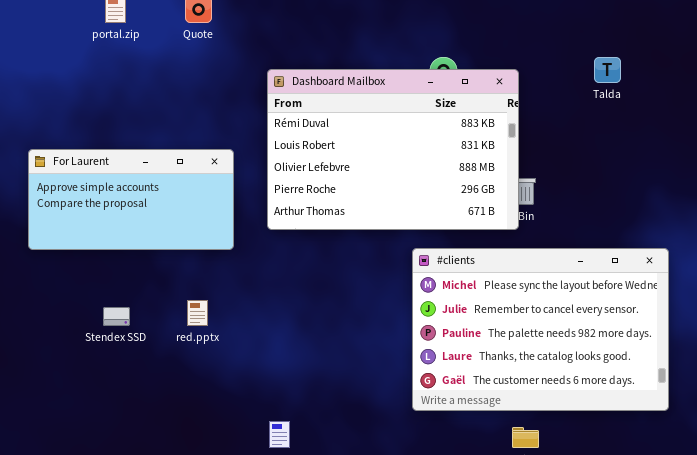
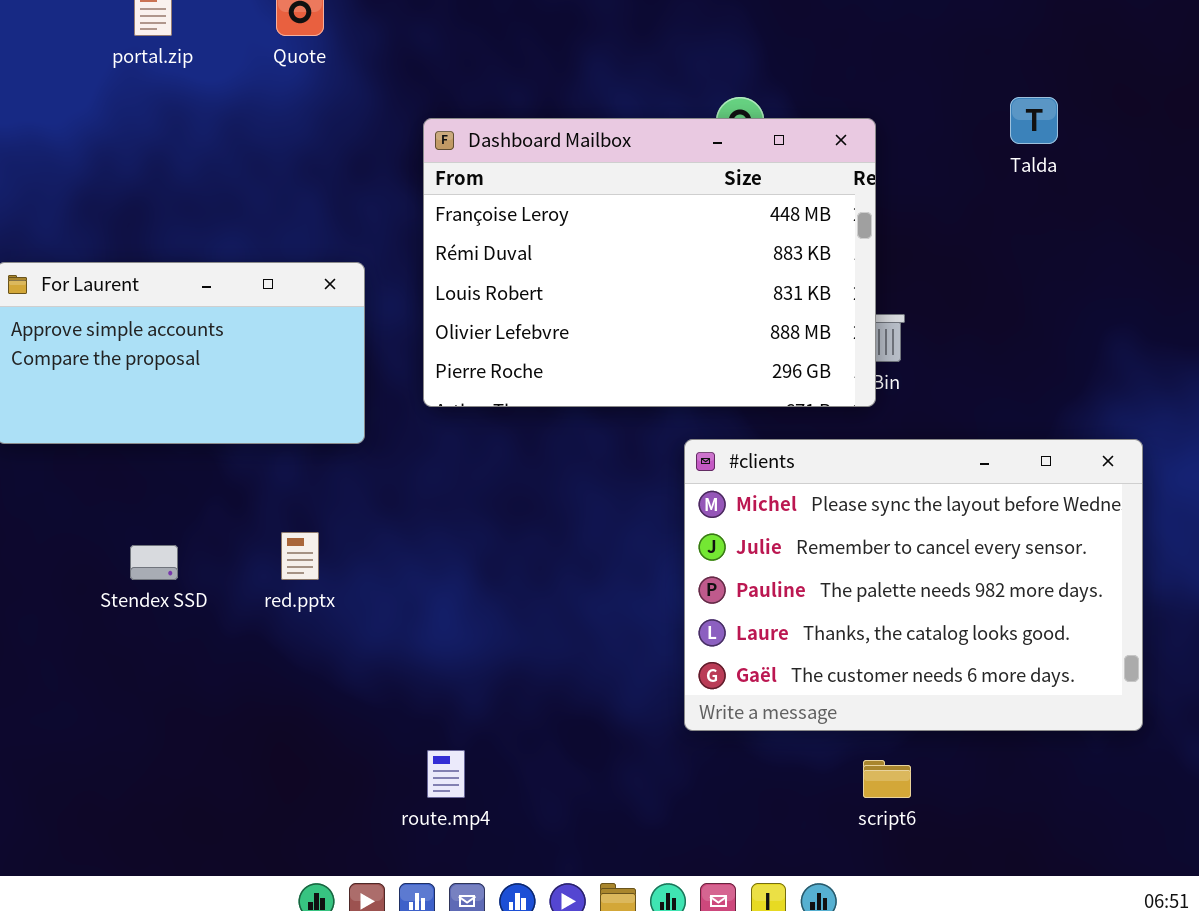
Dashboard Mailbox: [267,69,519,230] -> [423,118,876,407], scrolled up 1 row

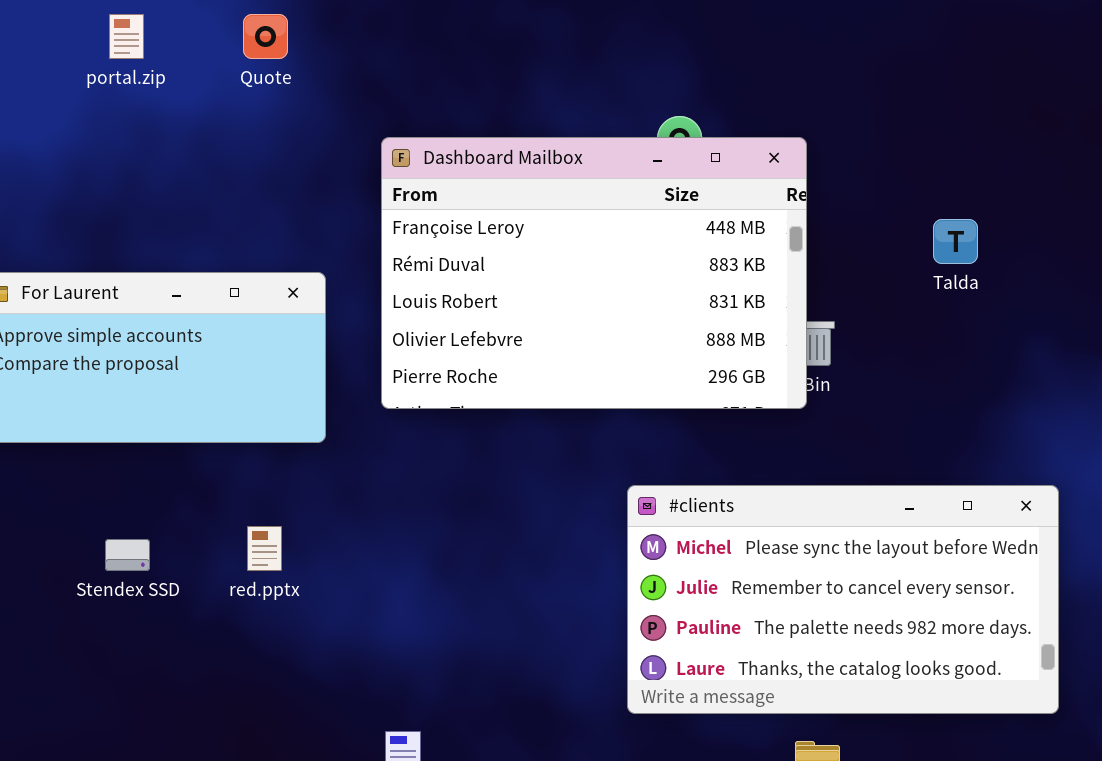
Talda: [1010,97,1058,144] -> [933,219,978,264], moved
#clients: [684,439,1143,731] -> [627,485,1059,714], resized

